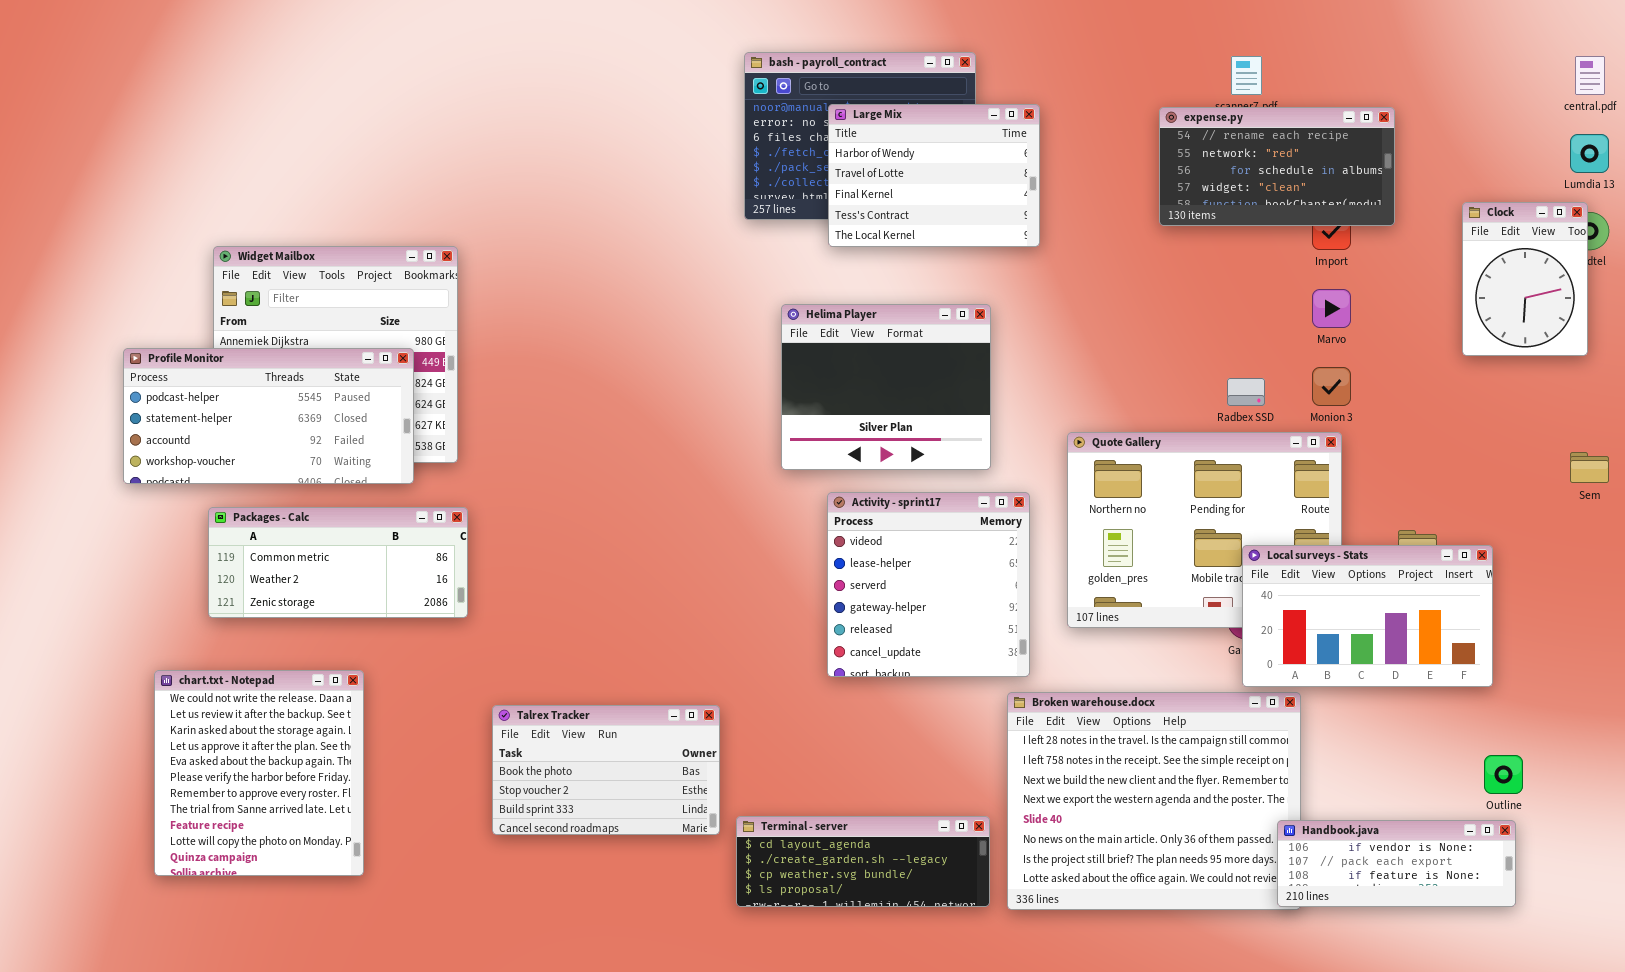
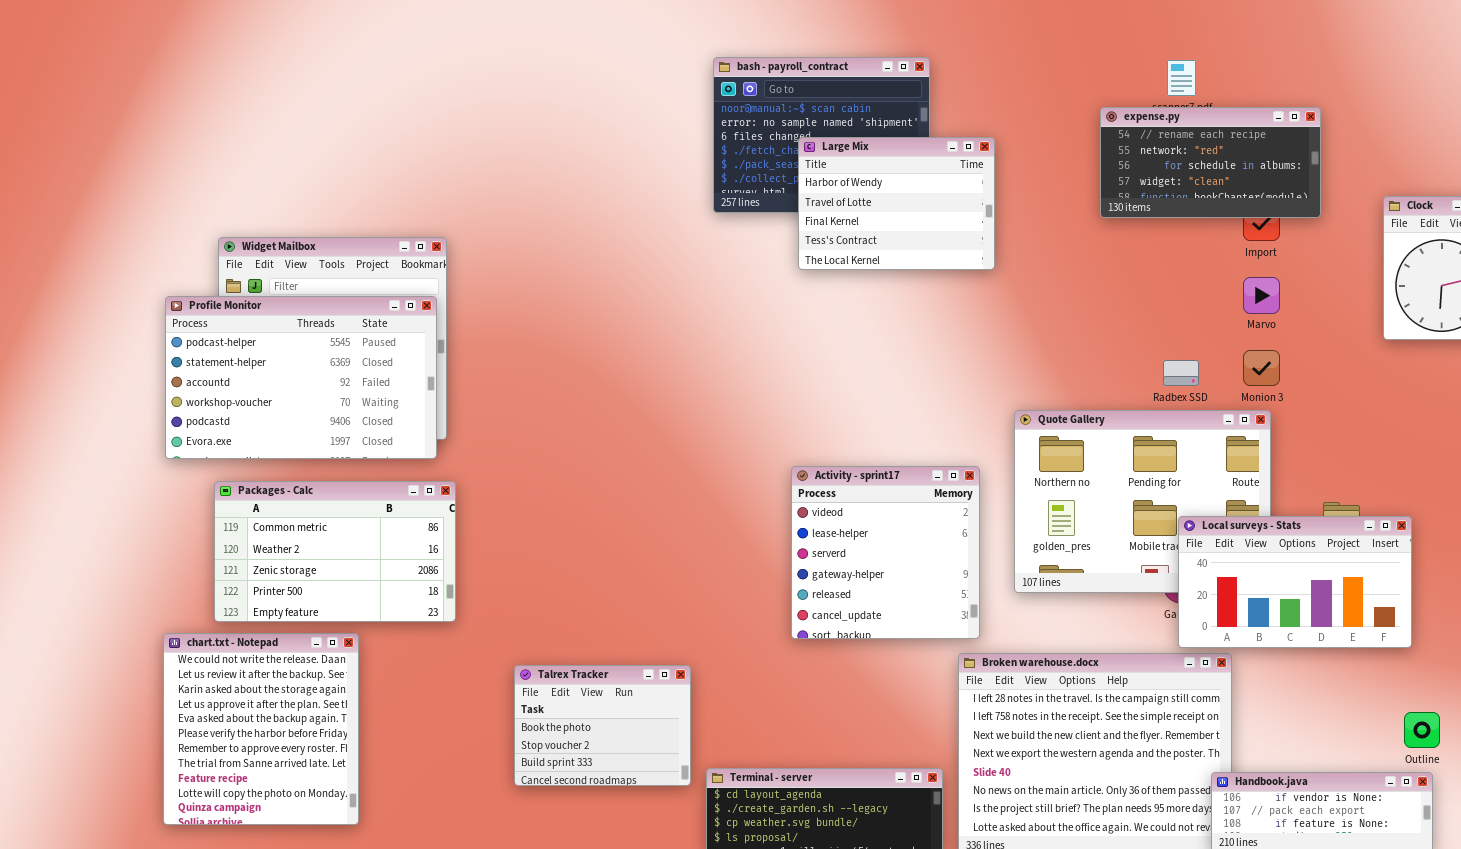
Large Mix: [828,104,1040,247] -> [798,137,995,270], moved
Helima Player: [781,304,991,470] -> none, closed
Profile Monitor: [123,348,414,484] -> [165,296,437,459], moved, resized
Packages - Calc: [208,507,468,618] -> [214,481,456,622], resized
Talrex Tracker: [492,705,720,835] -> [514,665,691,786], resized

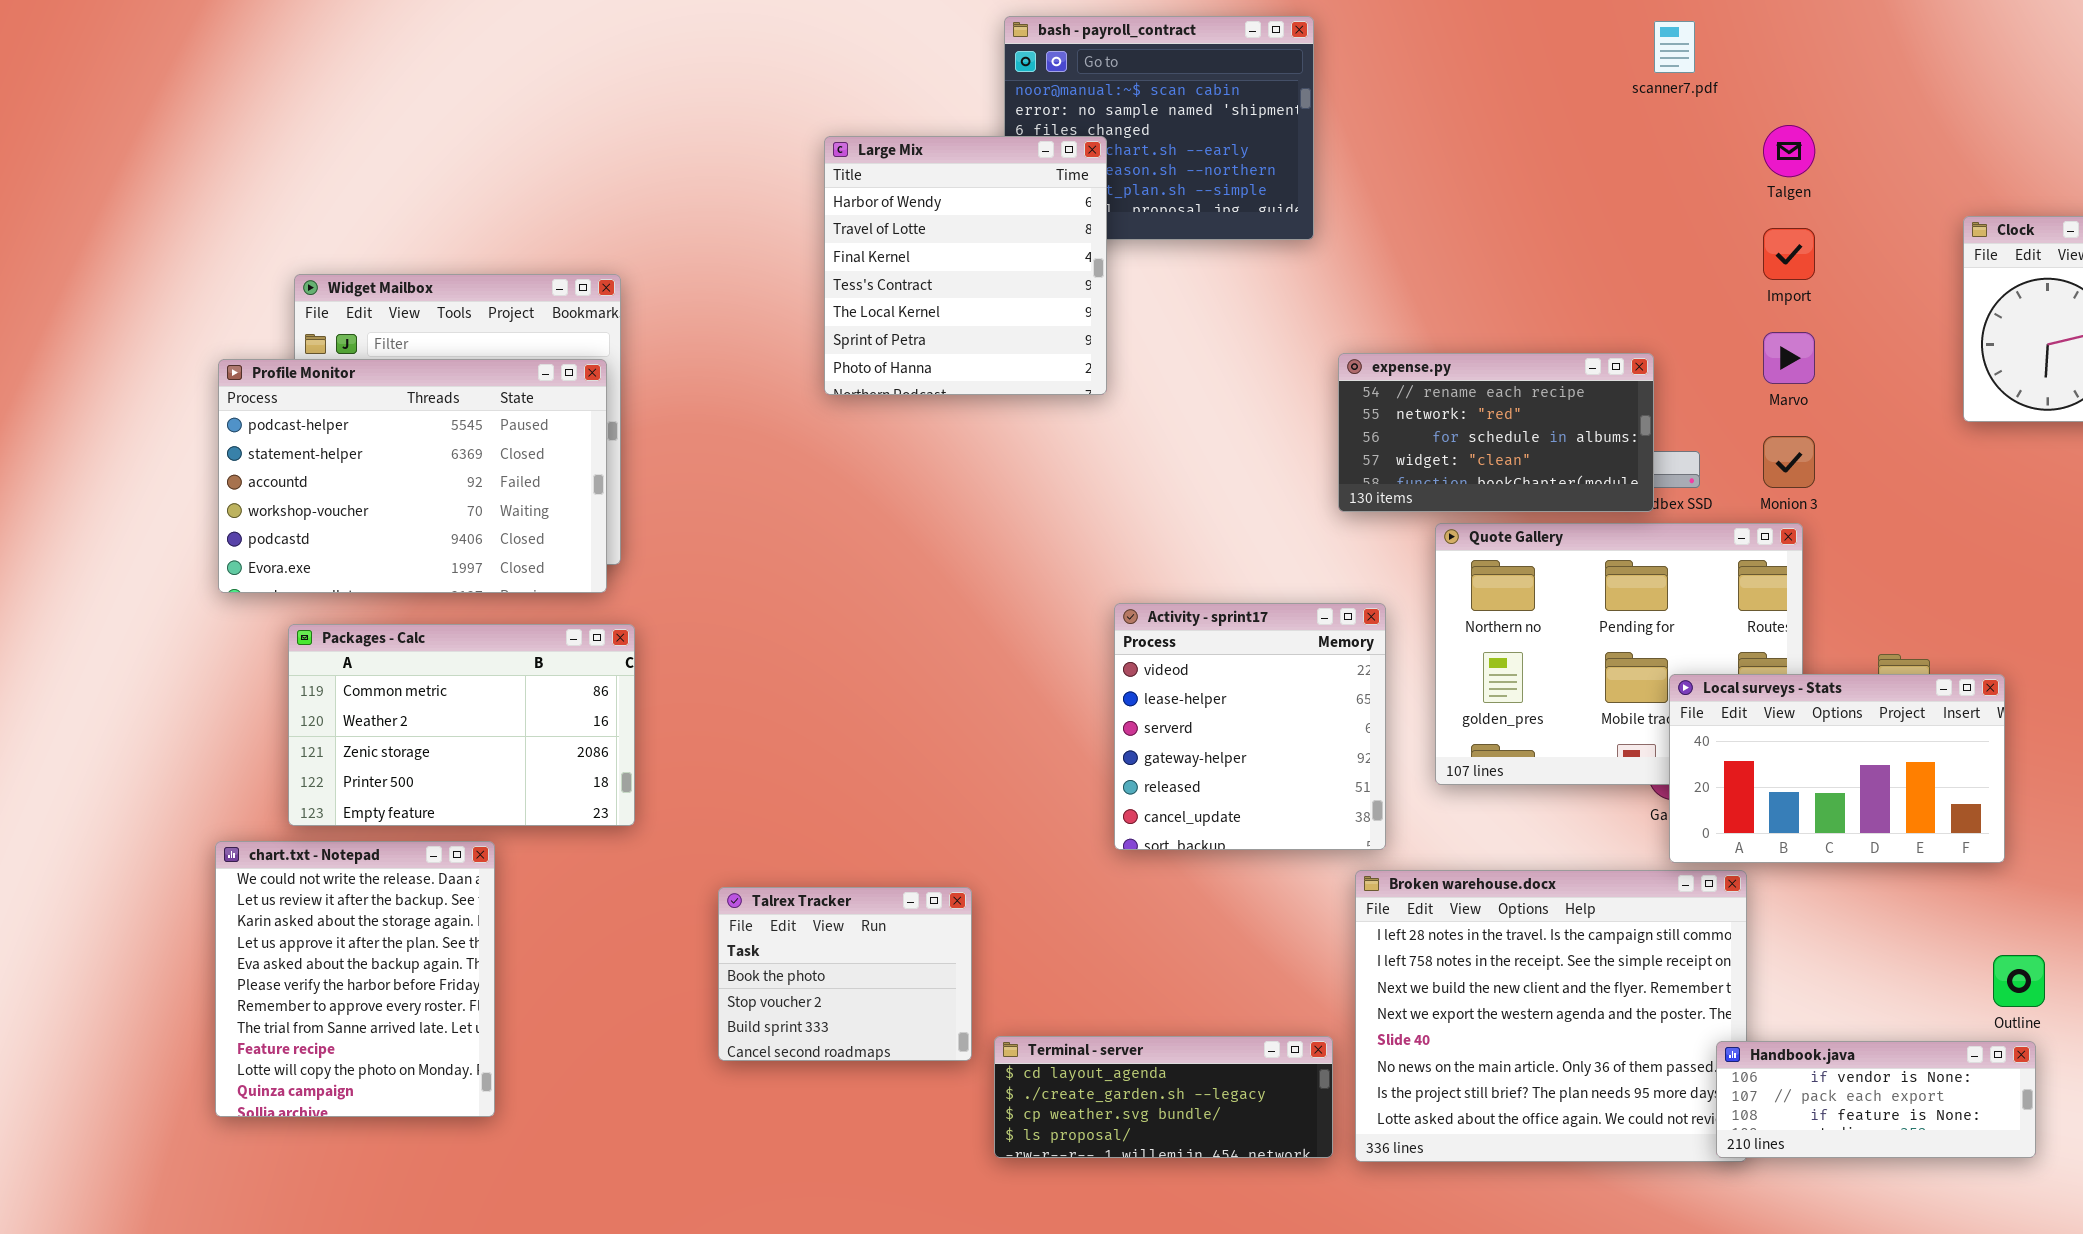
expense.py: [1100,107,1321,218] -> [1338,353,1654,512], moved
Large Mix: [798,137,995,270] -> [824,136,1107,395], moved, resized

